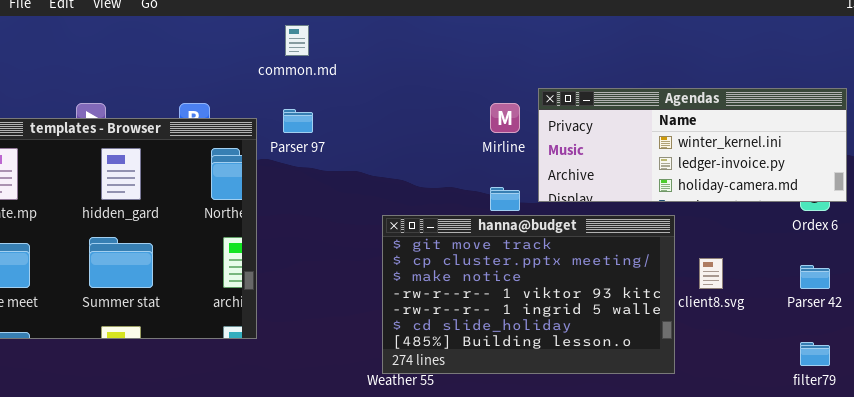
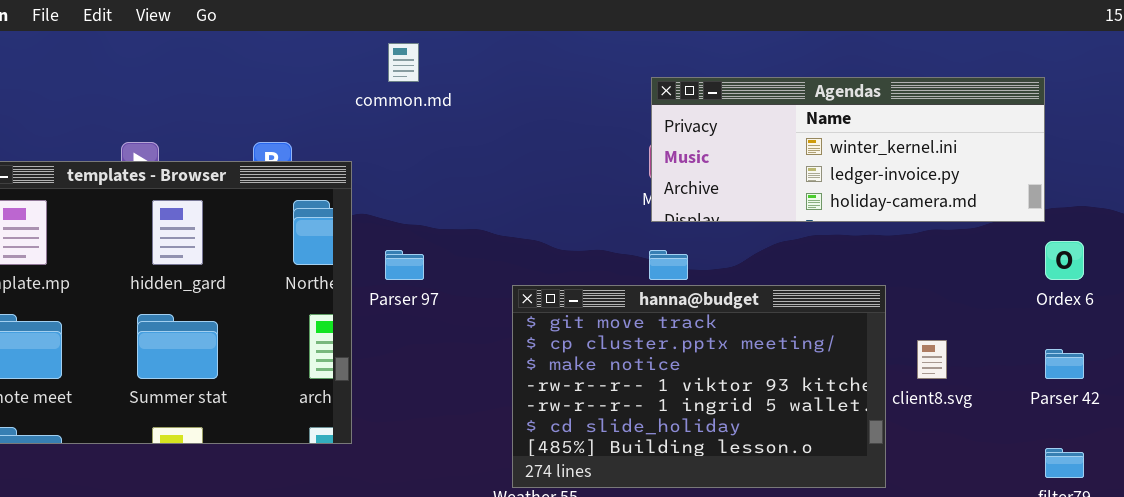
Agendas: [538,88,847,202] -> [651,77,1045,222], moved
Parser 97: [283,109,313,133] -> [385,250,424,280], moved

